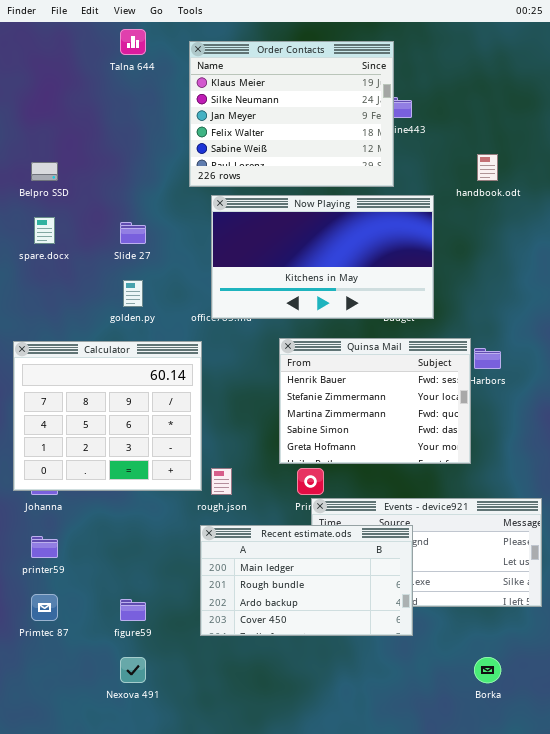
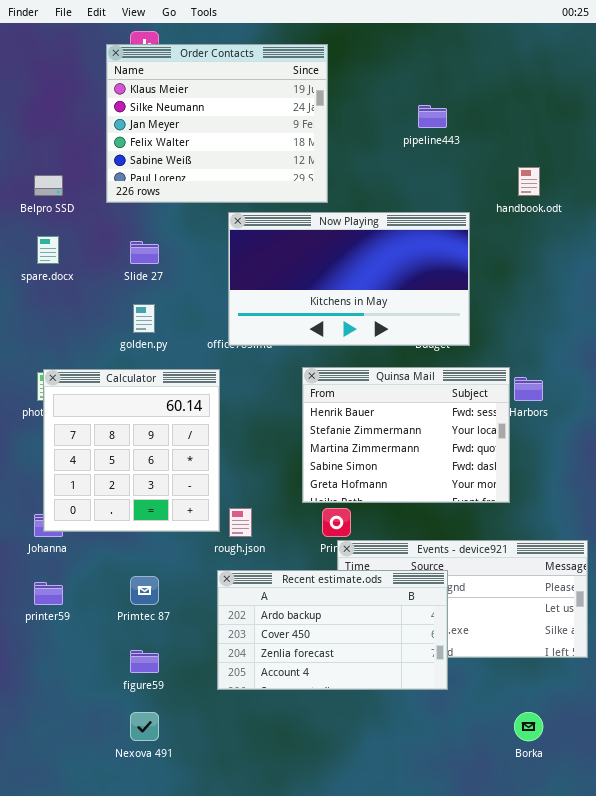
Order Contacts: [189,41,394,187] -> [106,44,328,203], moved
Calculator: [13,341,202,491] -> [43,369,220,532], resized
Recent estimate.ods: [200,525,413,636] -> [217,570,448,690], scrolled down 2 rows
Primtec 87: [31,594,58,621] -> [130,576,159,605], moved

